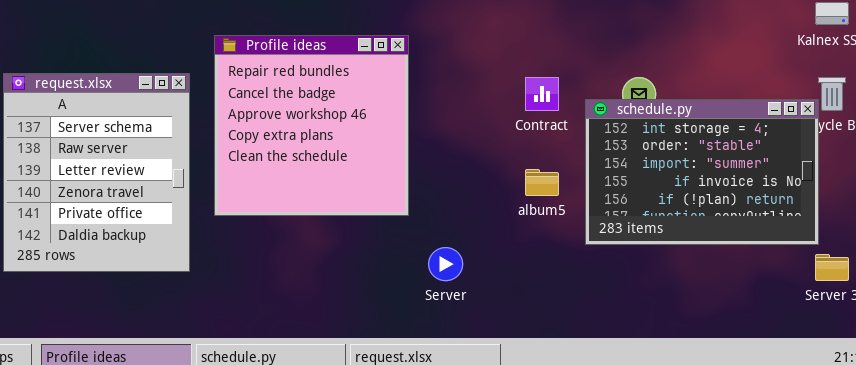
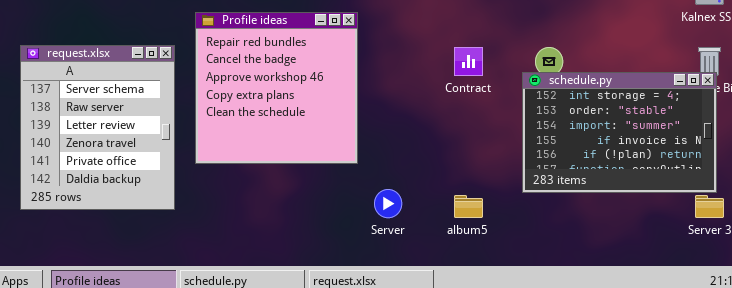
schedule.py: [585,99,819,245] -> [522,72,717,193], moved
album5: [525,169,559,196] -> [454,195,483,218], moved

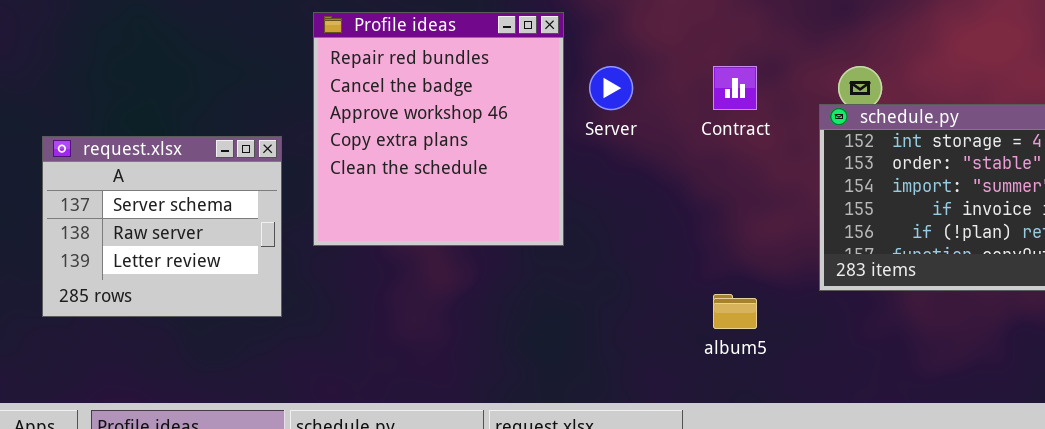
request.xlsx: [20,45,175,210] -> [42,136,282,317], resized
Server: [374,189,402,218] -> [589,66,633,110], moved

